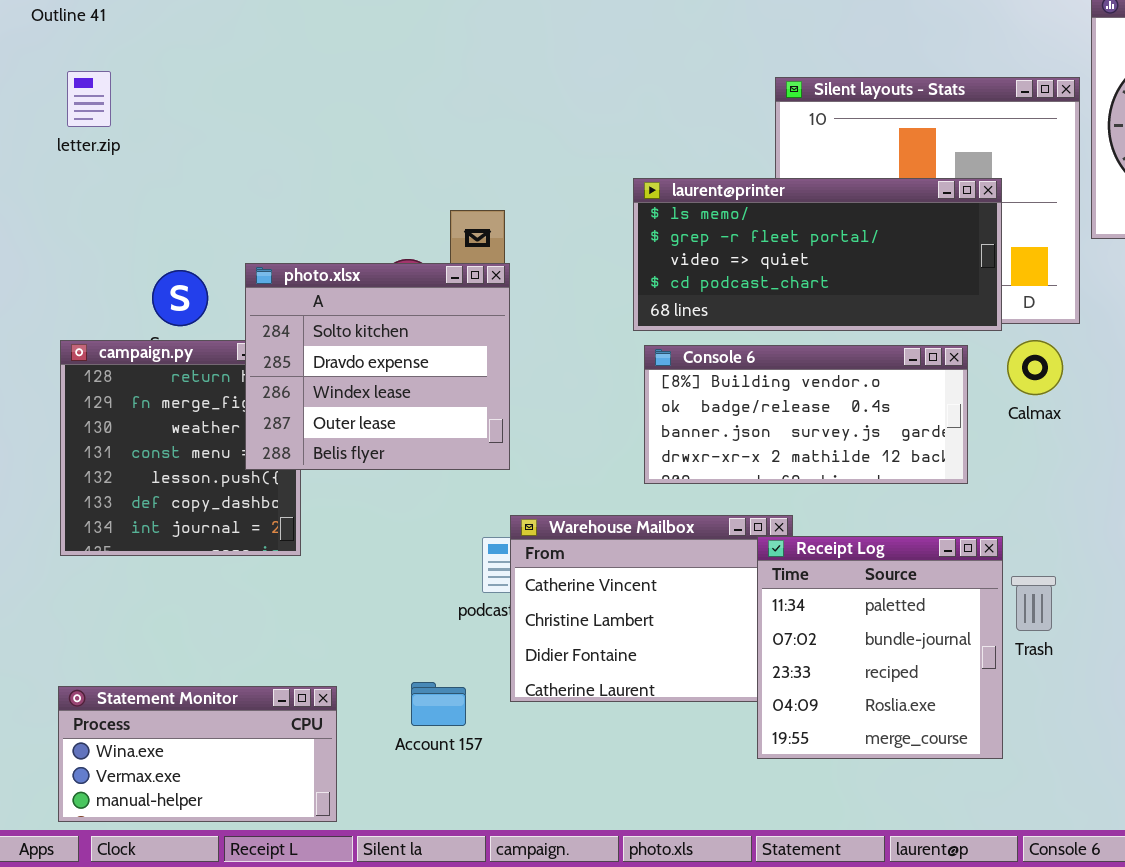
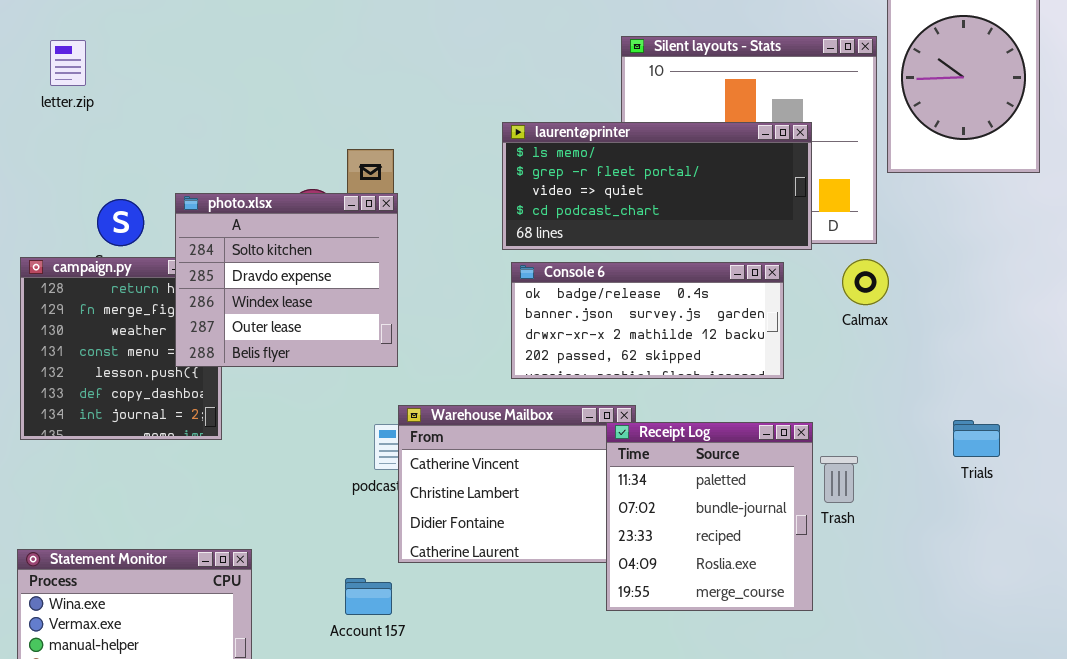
letter.zip: [67,71,111,127] -> [50,40,86,86], moved
Calmax: [1007,340,1063,395] -> [842,259,889,305], moved
Console 6: [644,345,968,484] -> [511,262,784,379], scrolled down 1 row
Account 157: [411,682,466,726] -> [345,578,392,615], moved

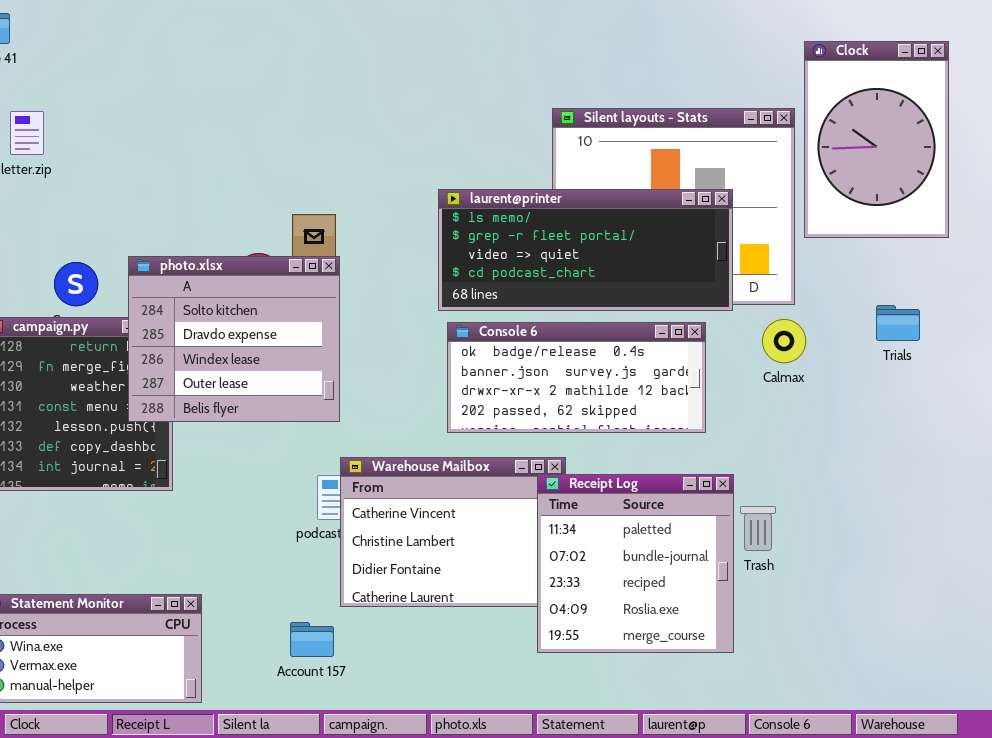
Trials: [953,420,1000,457] -> [876,305,920,341], moved

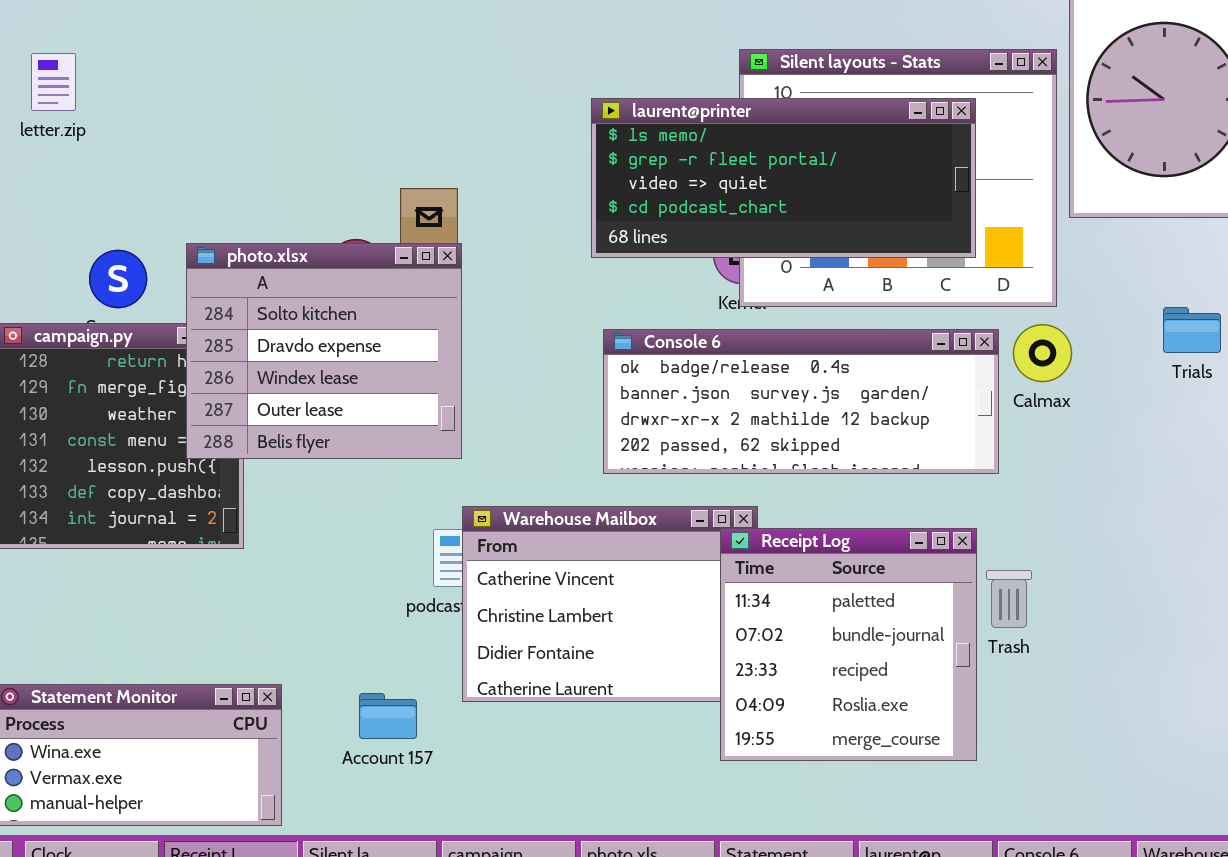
laurent@printer: [438,189,733,311] -> [591,98,976,258], moved
Console 6: [447,322,706,433] -> [603,329,999,474], resized
Account 157: [290,622,334,657] -> [359,693,417,739], moved

